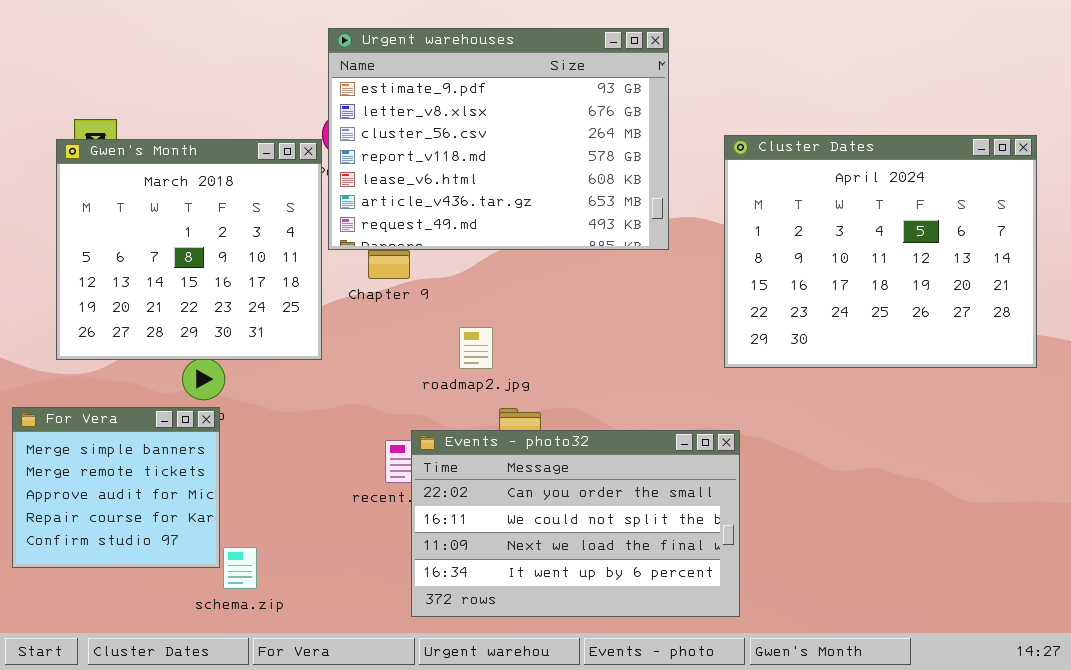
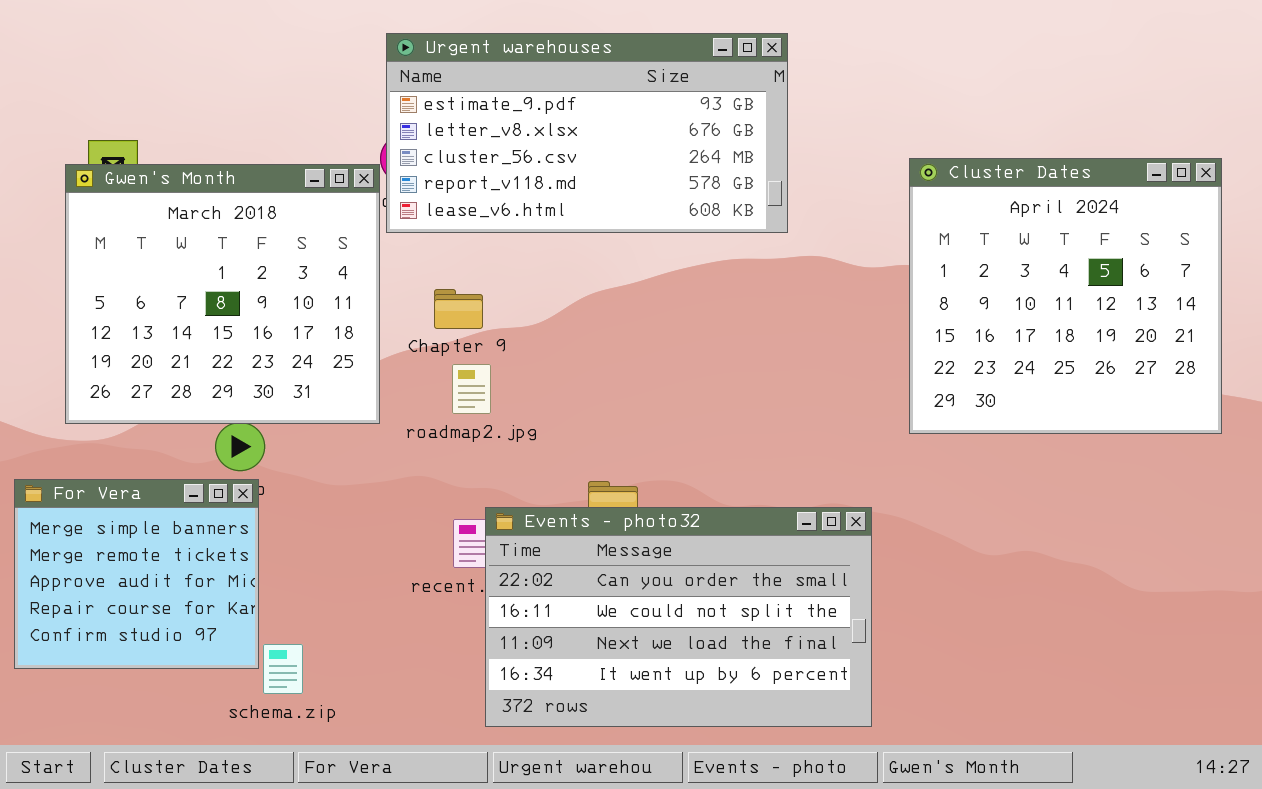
Urgent warehouses: [328,28,669,250] -> [386,33,788,233], resized
Cluster Dates: [724,135,1037,368] -> [909,158,1222,434], resized
roadmap2.jpg: [459,327,493,369] -> [452,364,491,414], moved

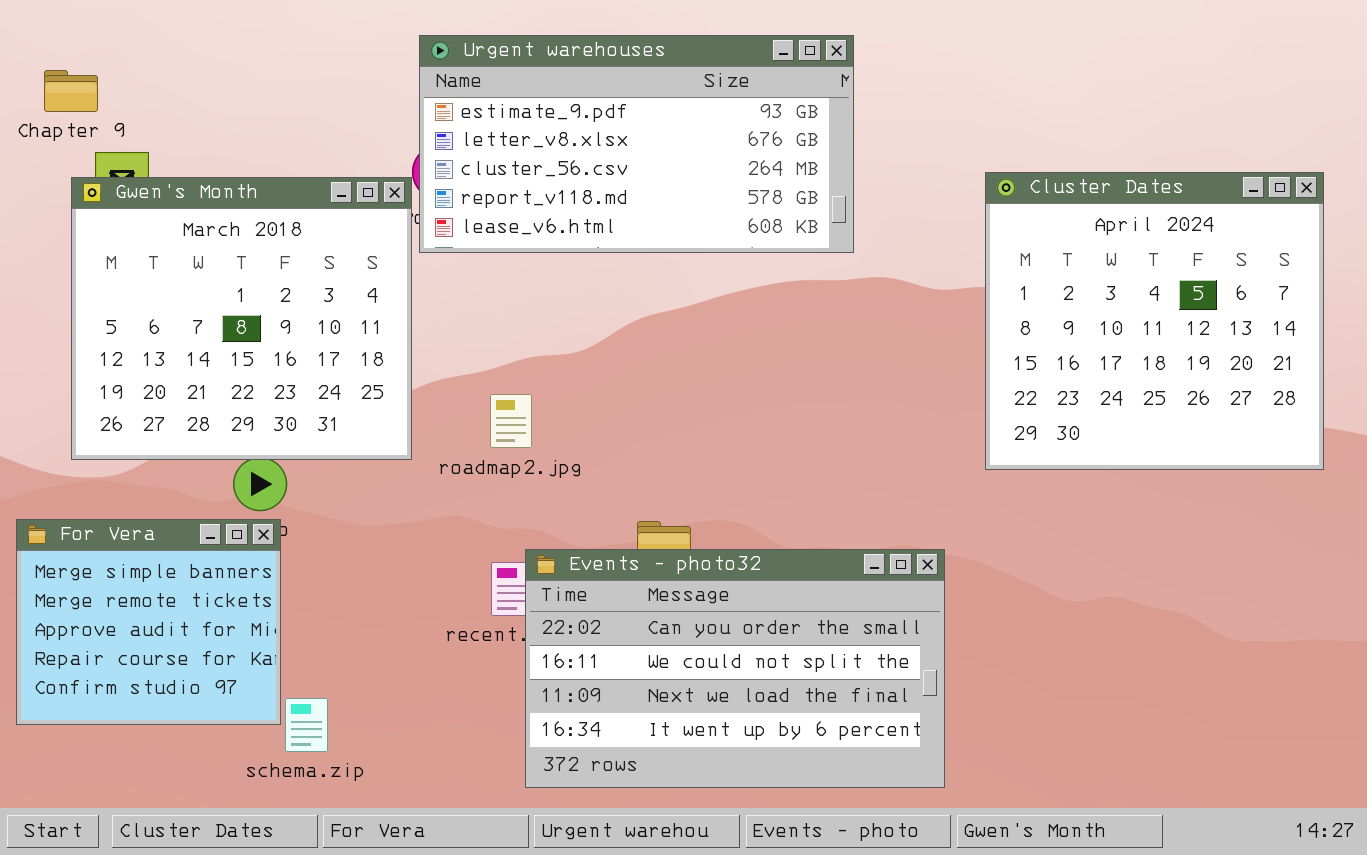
Chapter 9: [434,289,483,329] -> [44,70,98,112], moved

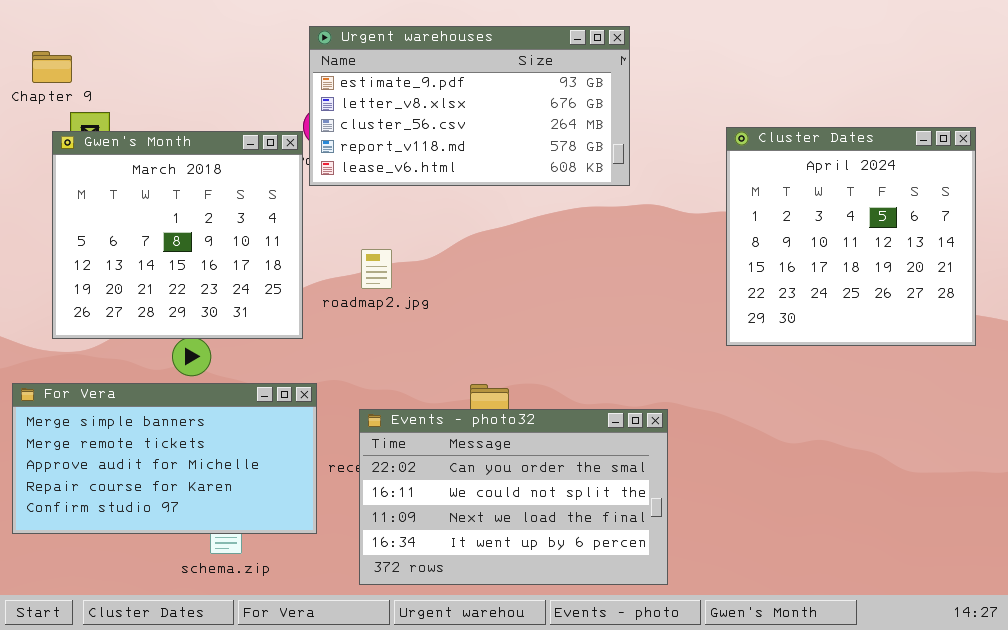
roadmap2.jpg: [490,394,532,448] -> [361,249,392,289], moved
For Vera: [16,519,281,725] -> [12,383,317,534], resized
Events - photo32: [525,549,945,788] -> [359,409,668,585], moved

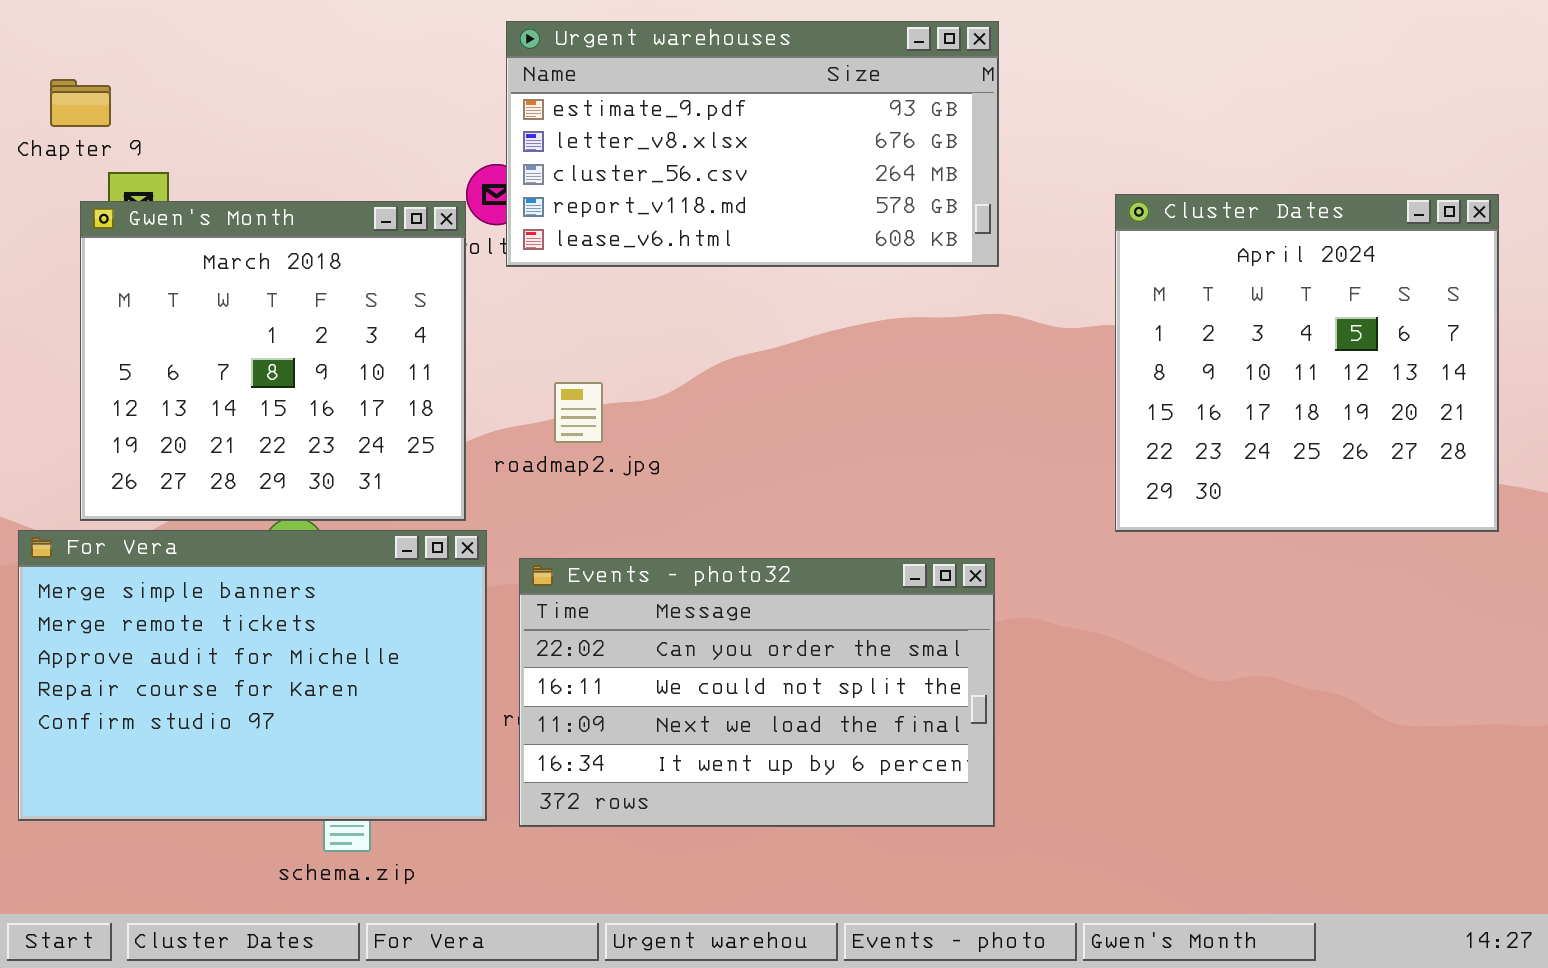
Urgent warehouses: [309,26,630,186] -> [506,21,999,267], moved
For Vera: [12,383,317,534] -> [18,530,487,821], resized
Events - photo32: [359,409,668,585] -> [519,558,995,827], moved

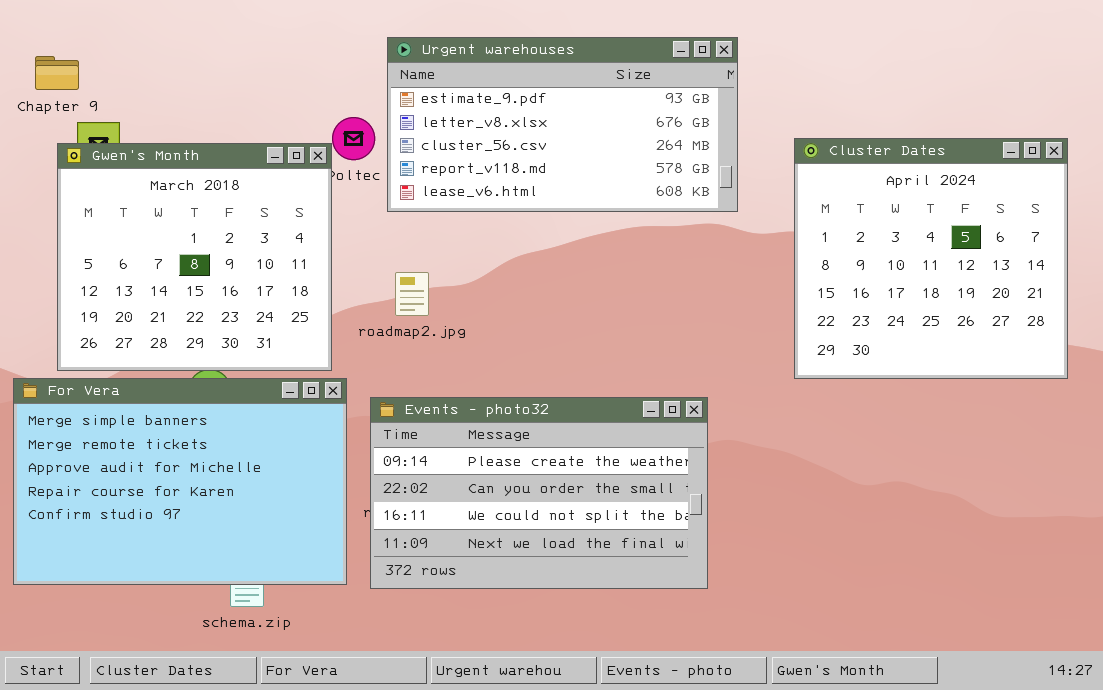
Urgent warehouses: [506,21,999,267] -> [387,37,738,212], moved
Events - photo32: [519,558,995,827] -> [370,397,708,589], scrolled up 1 row

